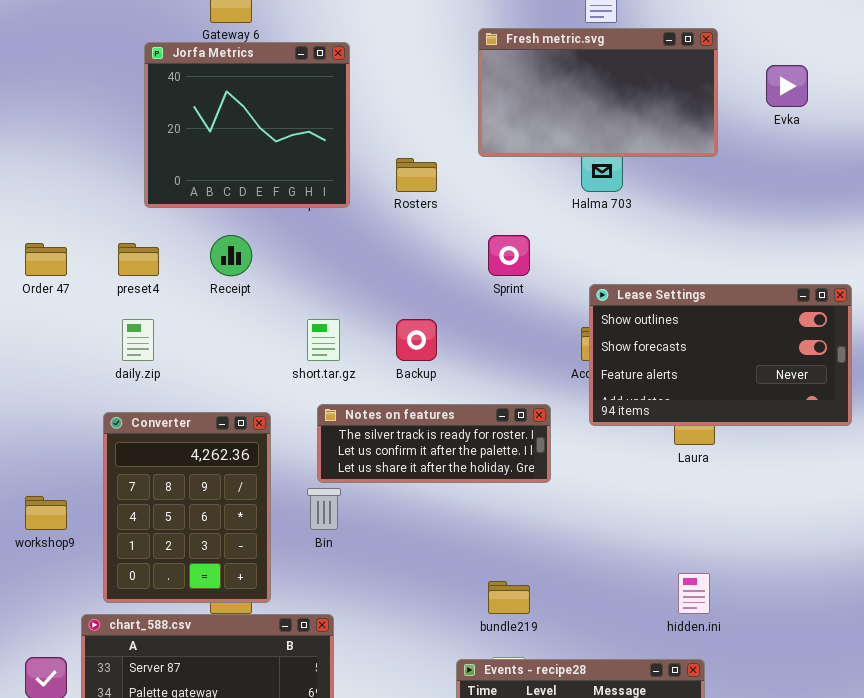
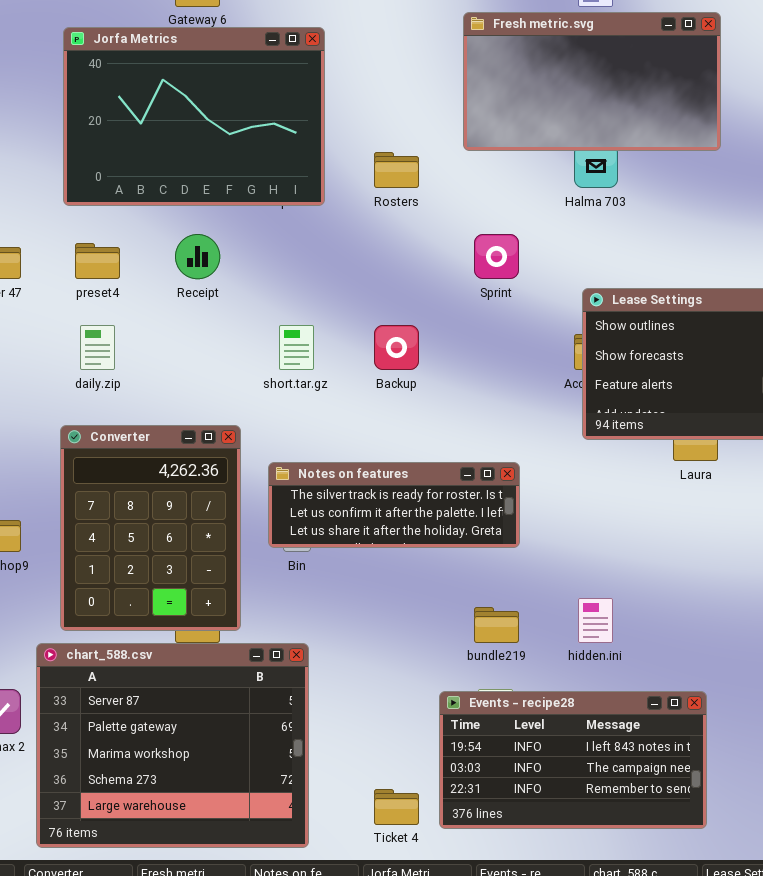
Jorfa Metrics: [144,42,350,208] -> [63,27,325,206], resized
Notes on features: [317,404,551,483] -> [268,462,520,548], moved
hidden.ini: [678,573,710,614] -> [578,598,613,643], moved

